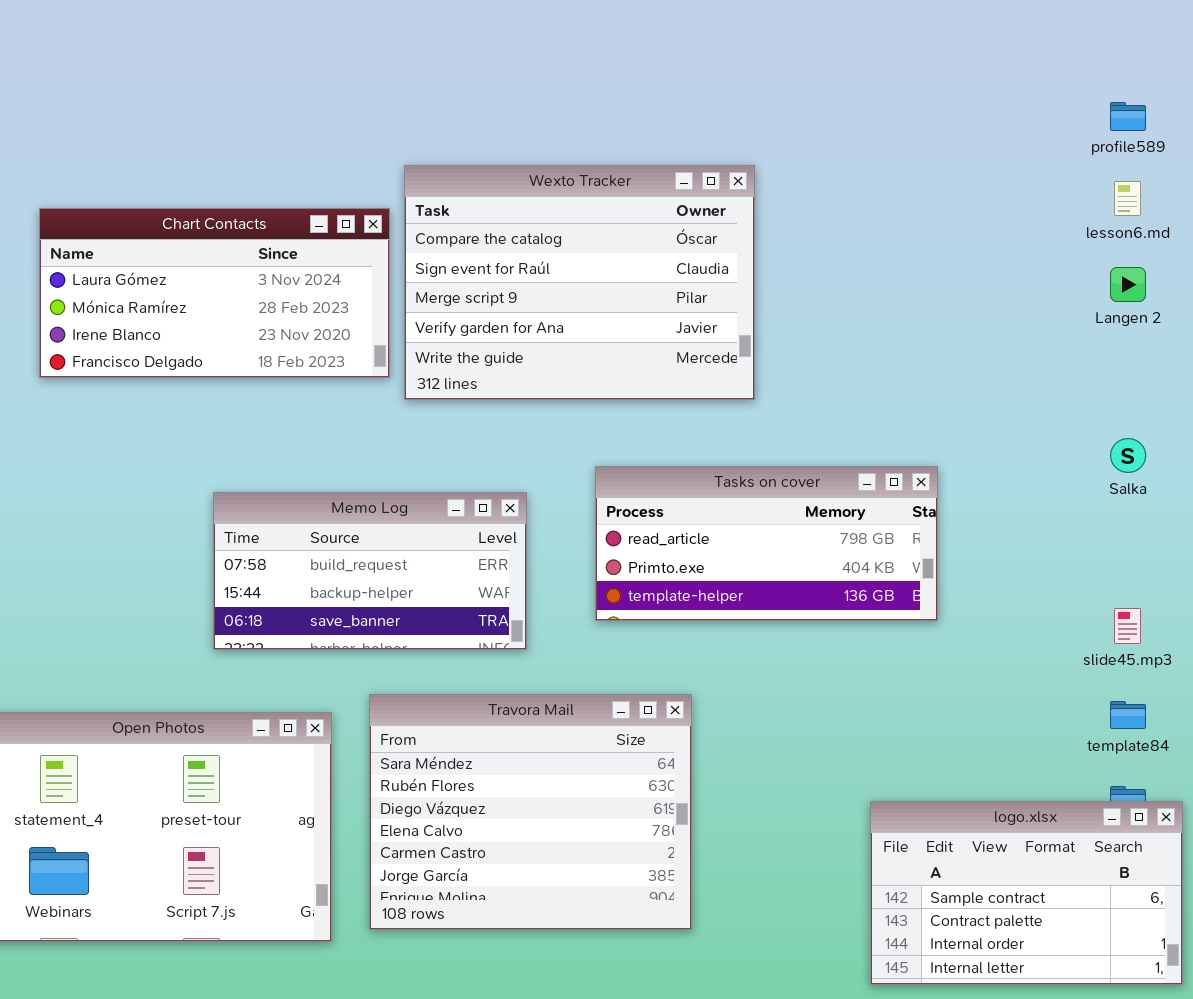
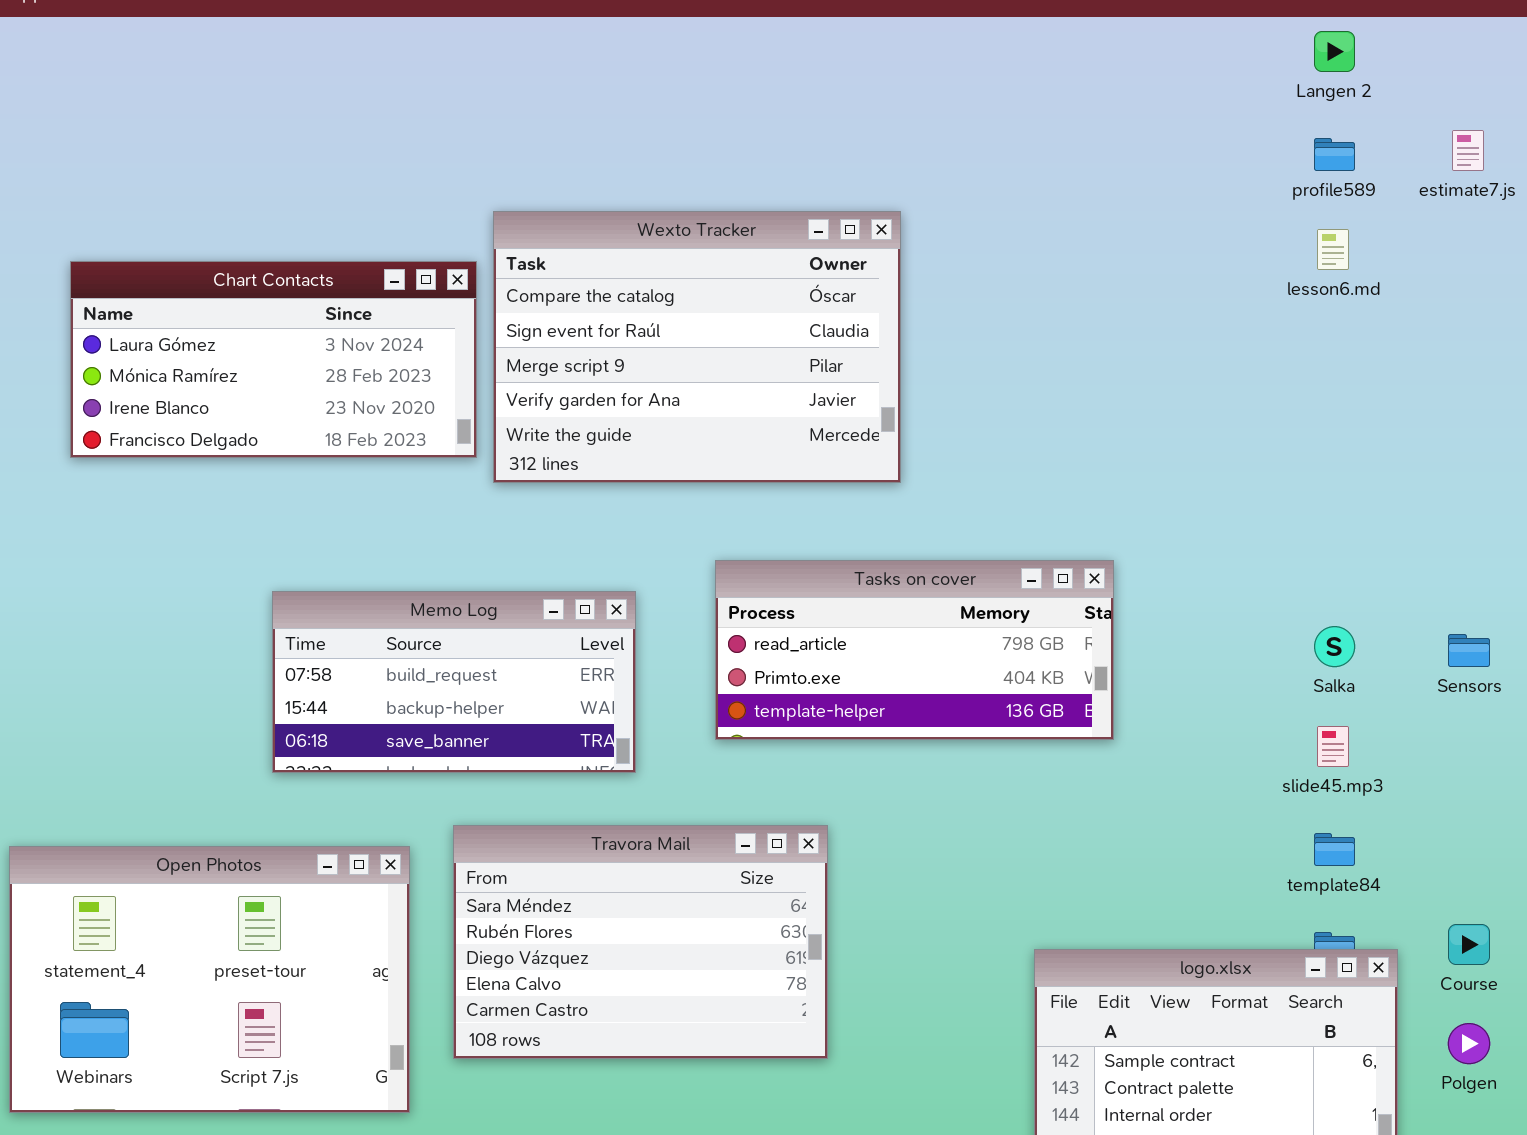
Langen 2: [1110,267,1146,302] -> [1314,31,1355,72], moved
Salka: [1110,438,1146,473] -> [1314,626,1355,667], moved
Travora Mail: [369,694,692,930] -> [453,825,828,1059], resized

